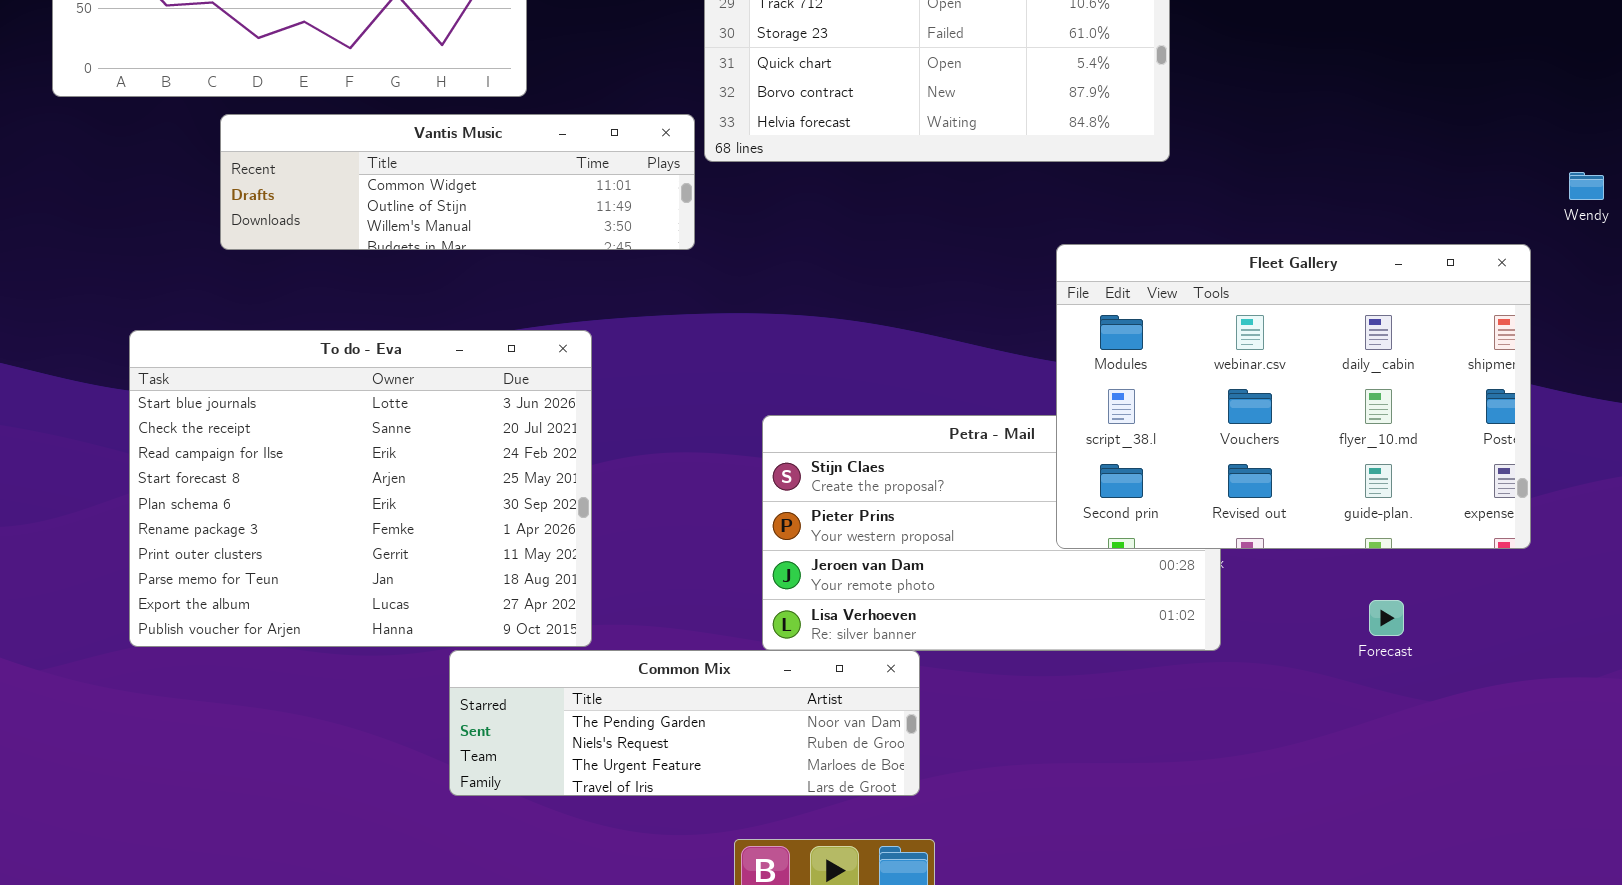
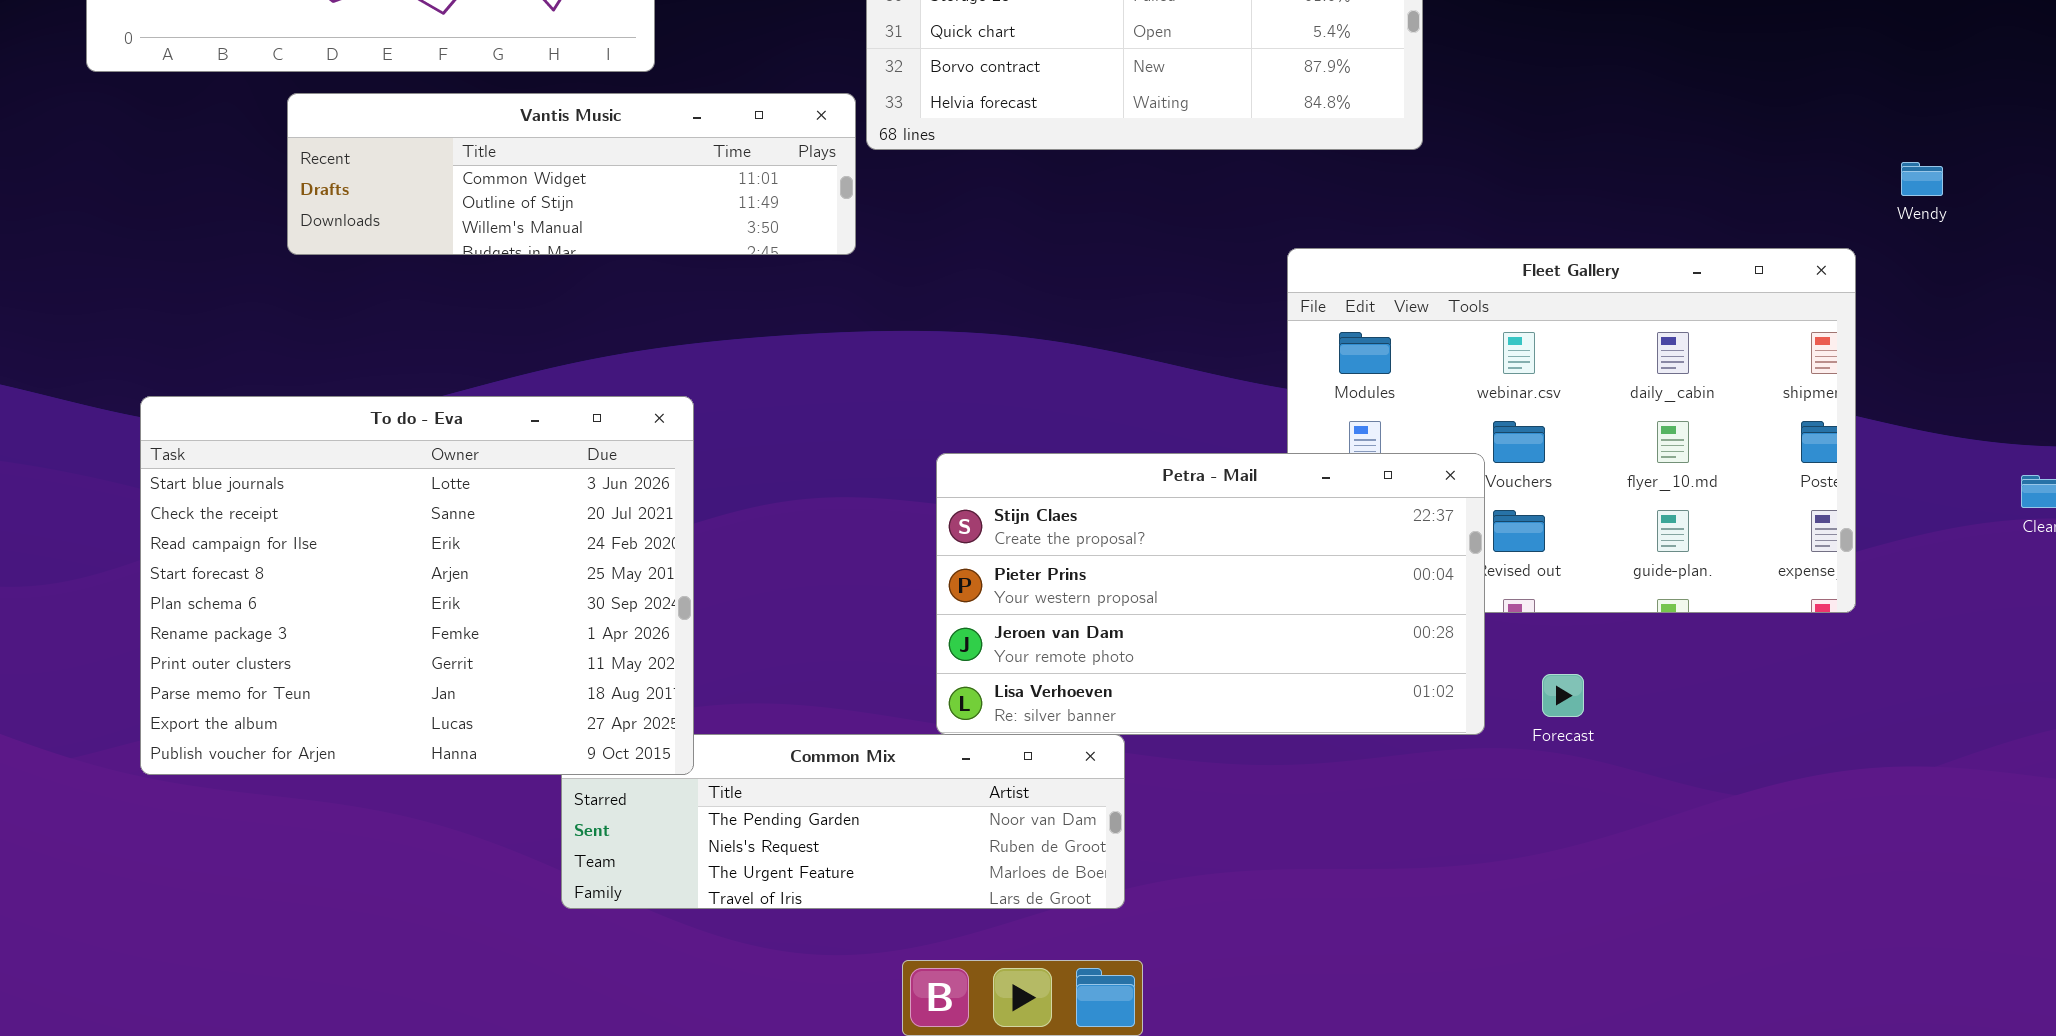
To do - Eva: [129,330,592,647] -> [140,396,694,775], moved
Petra - Mail: [762,415,1221,651] -> [936,453,1485,735], raised
Forecast: [1369,600,1404,636] -> [1542,674,1584,717], moved

